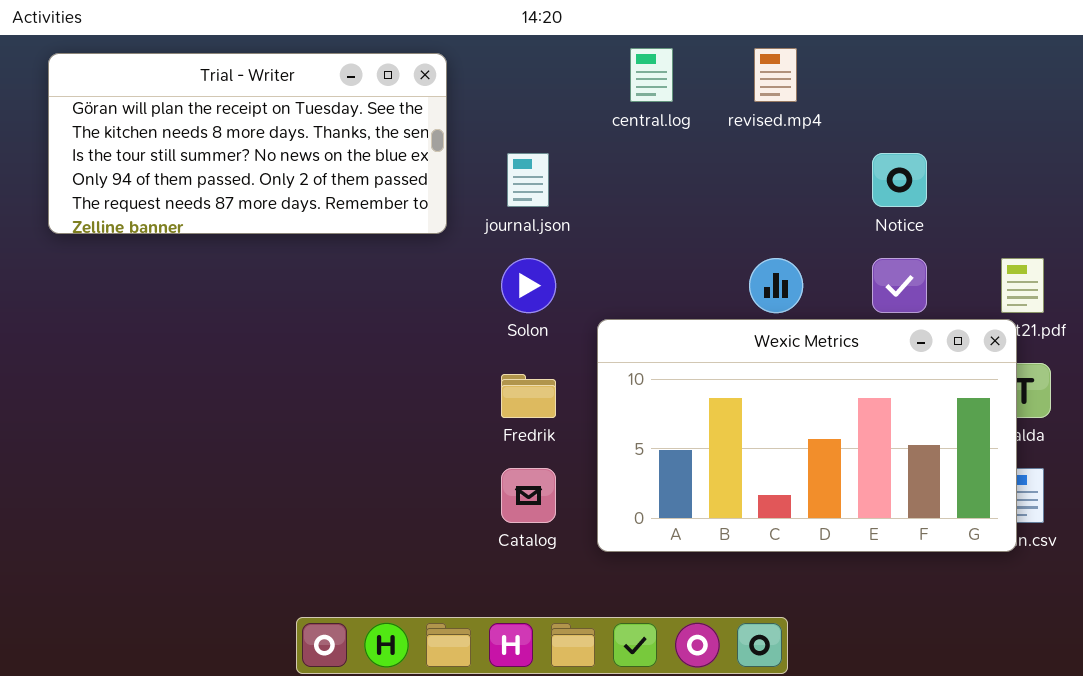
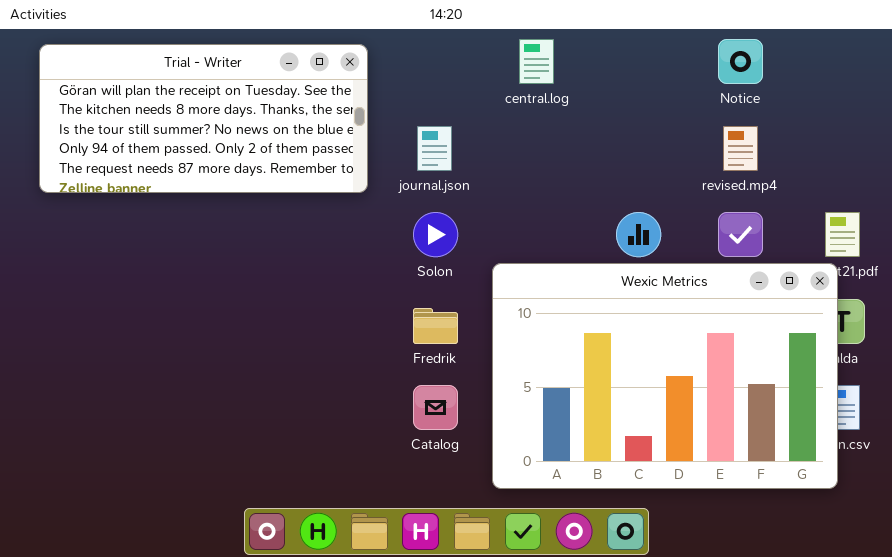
revised.mp4: [754,48,797,102] -> [723,126,758,171], moved
Notice: [872,153,927,207] -> [718,39,763,84], moved
Wexic Metrics: [597,319,1017,552] -> [492,263,838,489], resized

